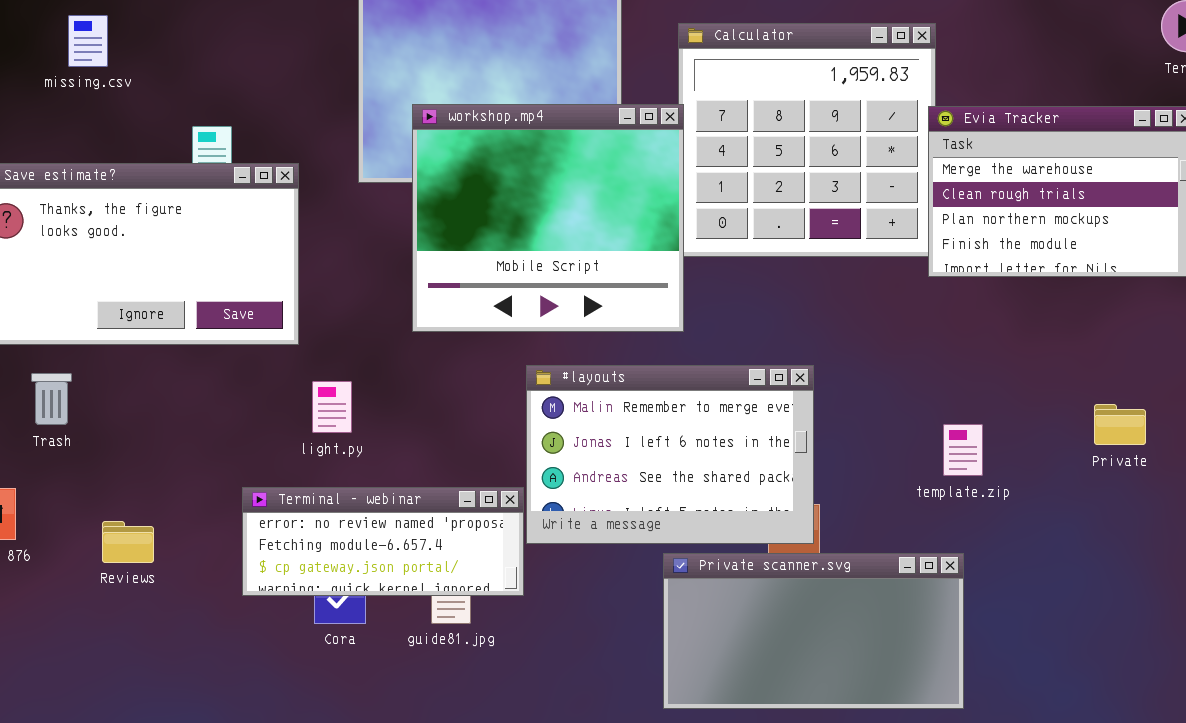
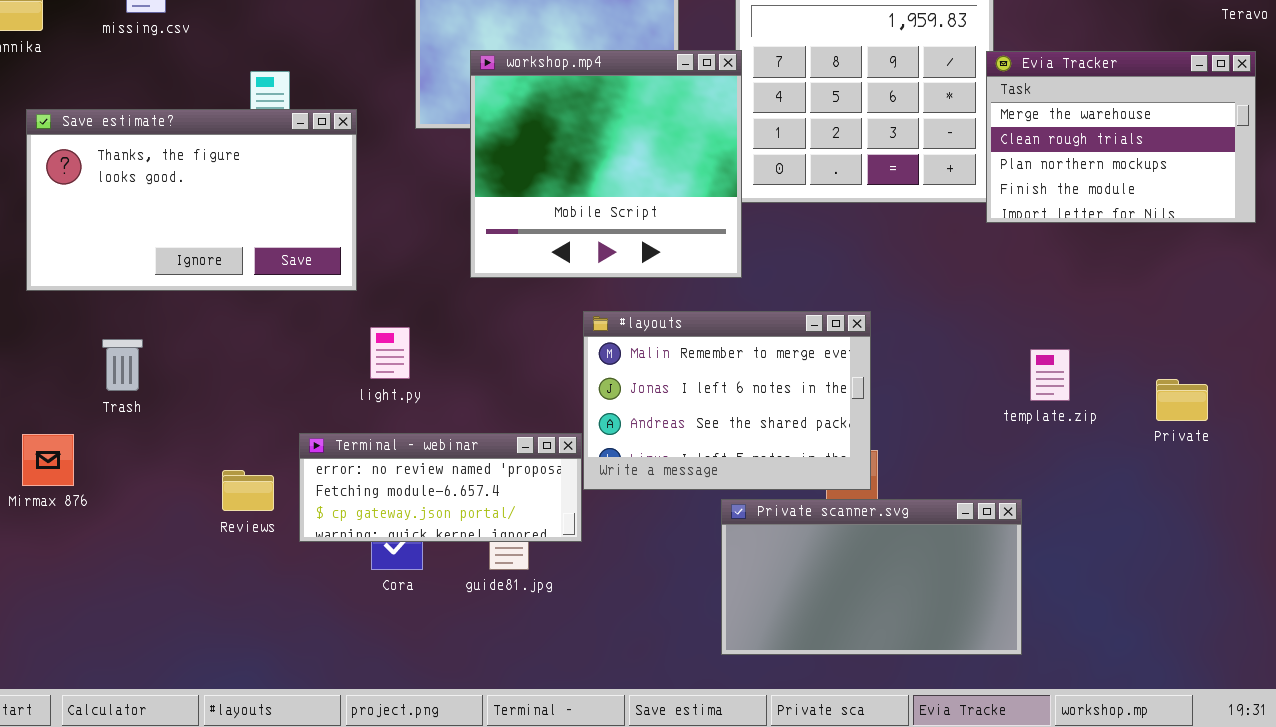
Trash: [31,373,72,425] -> [102,339,143,391], moved
Private: [1094,404,1146,445] -> [1156,379,1208,421], moved
template.zip: [943,424,983,476] -> [1030,349,1070,401], moved
Reviews: [102,521,154,563] -> [222,470,274,511], moved

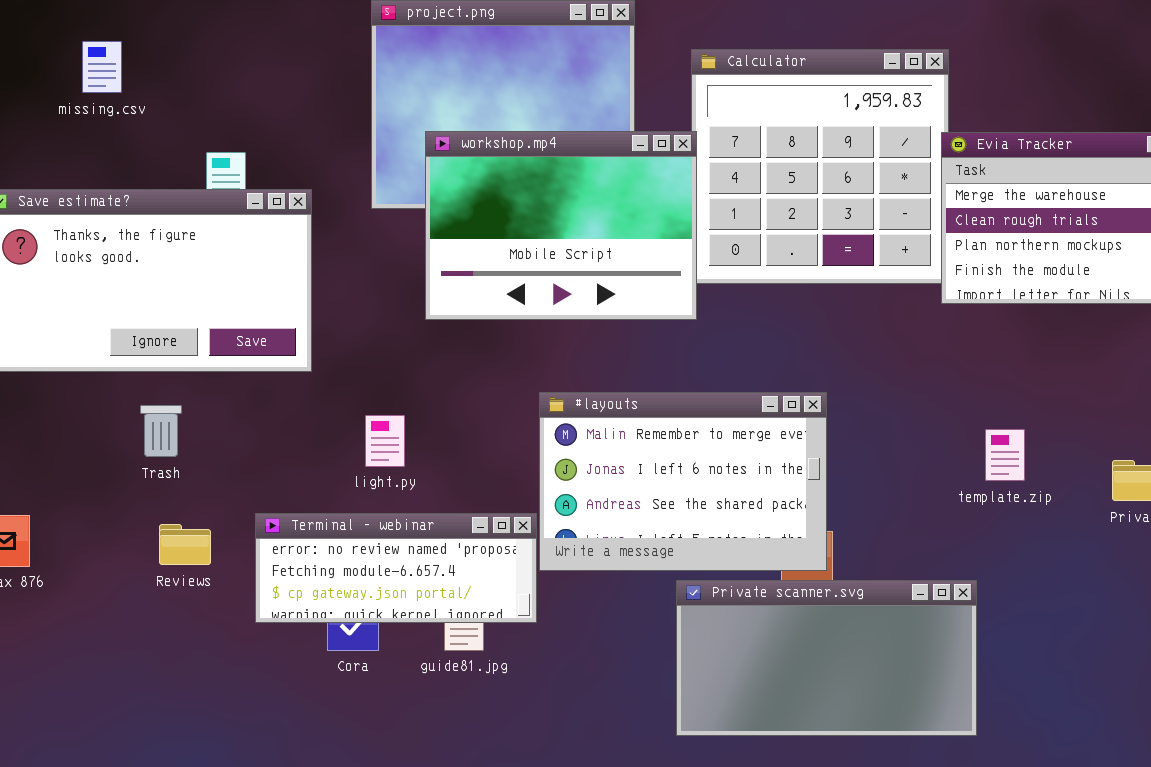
workshop.mp4: [470,50,742,278] -> [425,131,697,320], resized
light.py: [370,327,410,379] -> [365,415,405,467], moved
Trash: [102,339,143,391] -> [140,405,182,457], moved
Reviews: [222,470,274,511] -> [159,524,211,565], moved

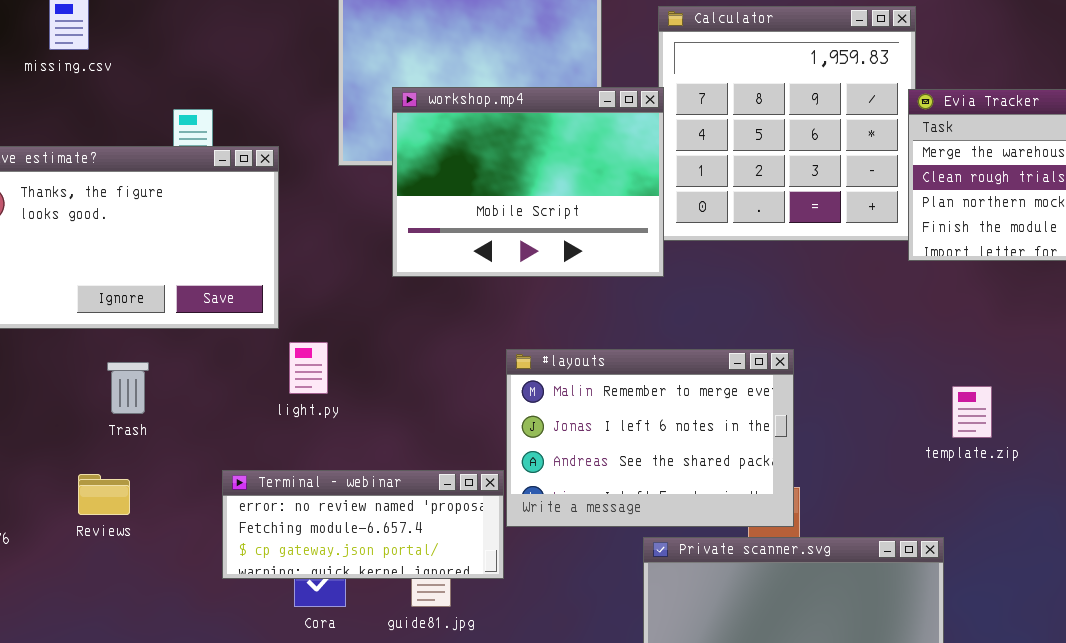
light.py: [365,415,405,467] -> [289,342,328,394], moved
Reviews: [159,524,211,565] -> [78,474,130,515], moved

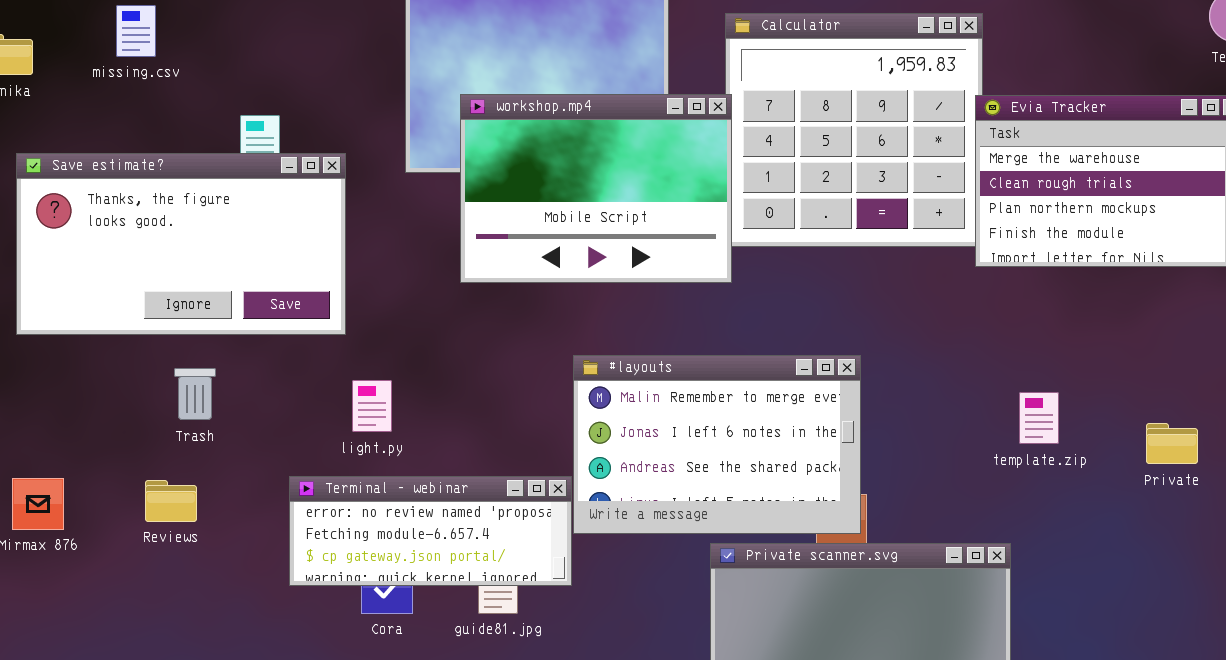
light.py: [289,342,328,394] -> [352,380,392,432], moved

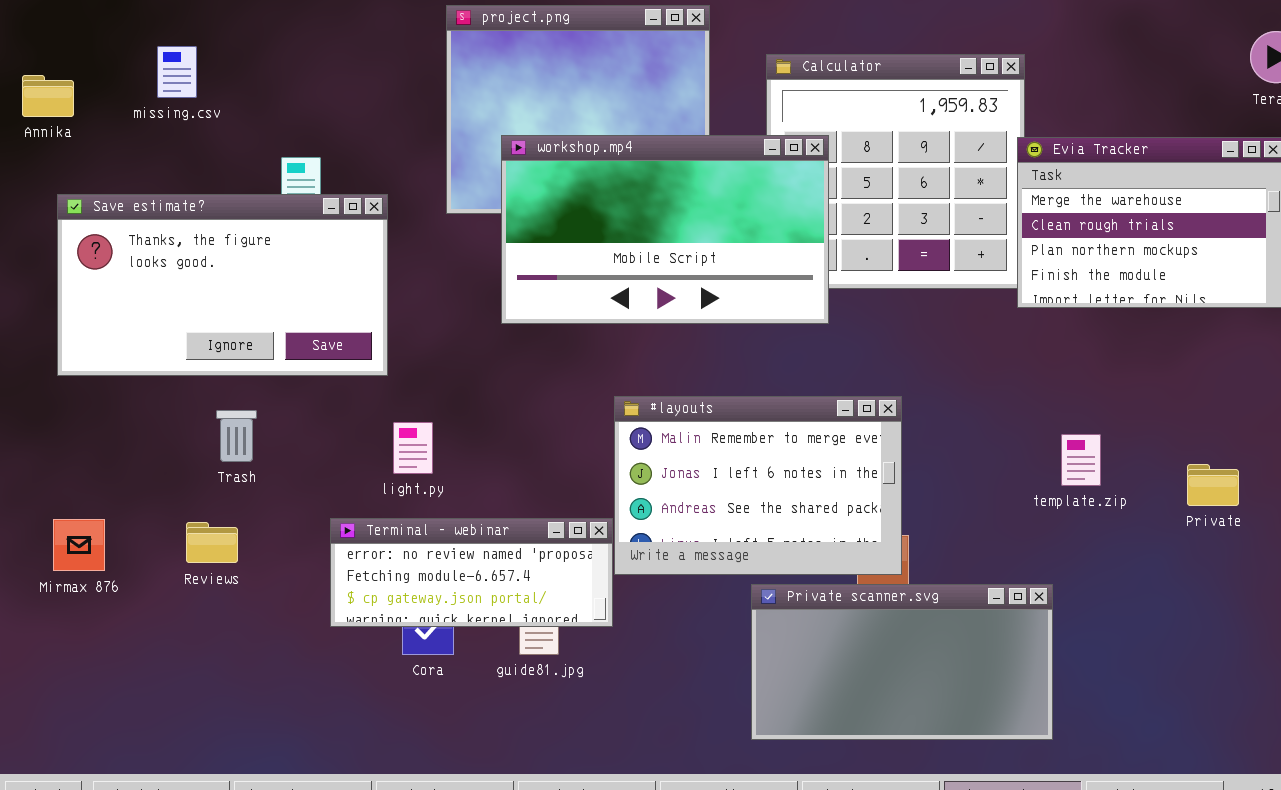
workshop.mp4: [460,94,732,283] -> [501,135,829,324], resized

